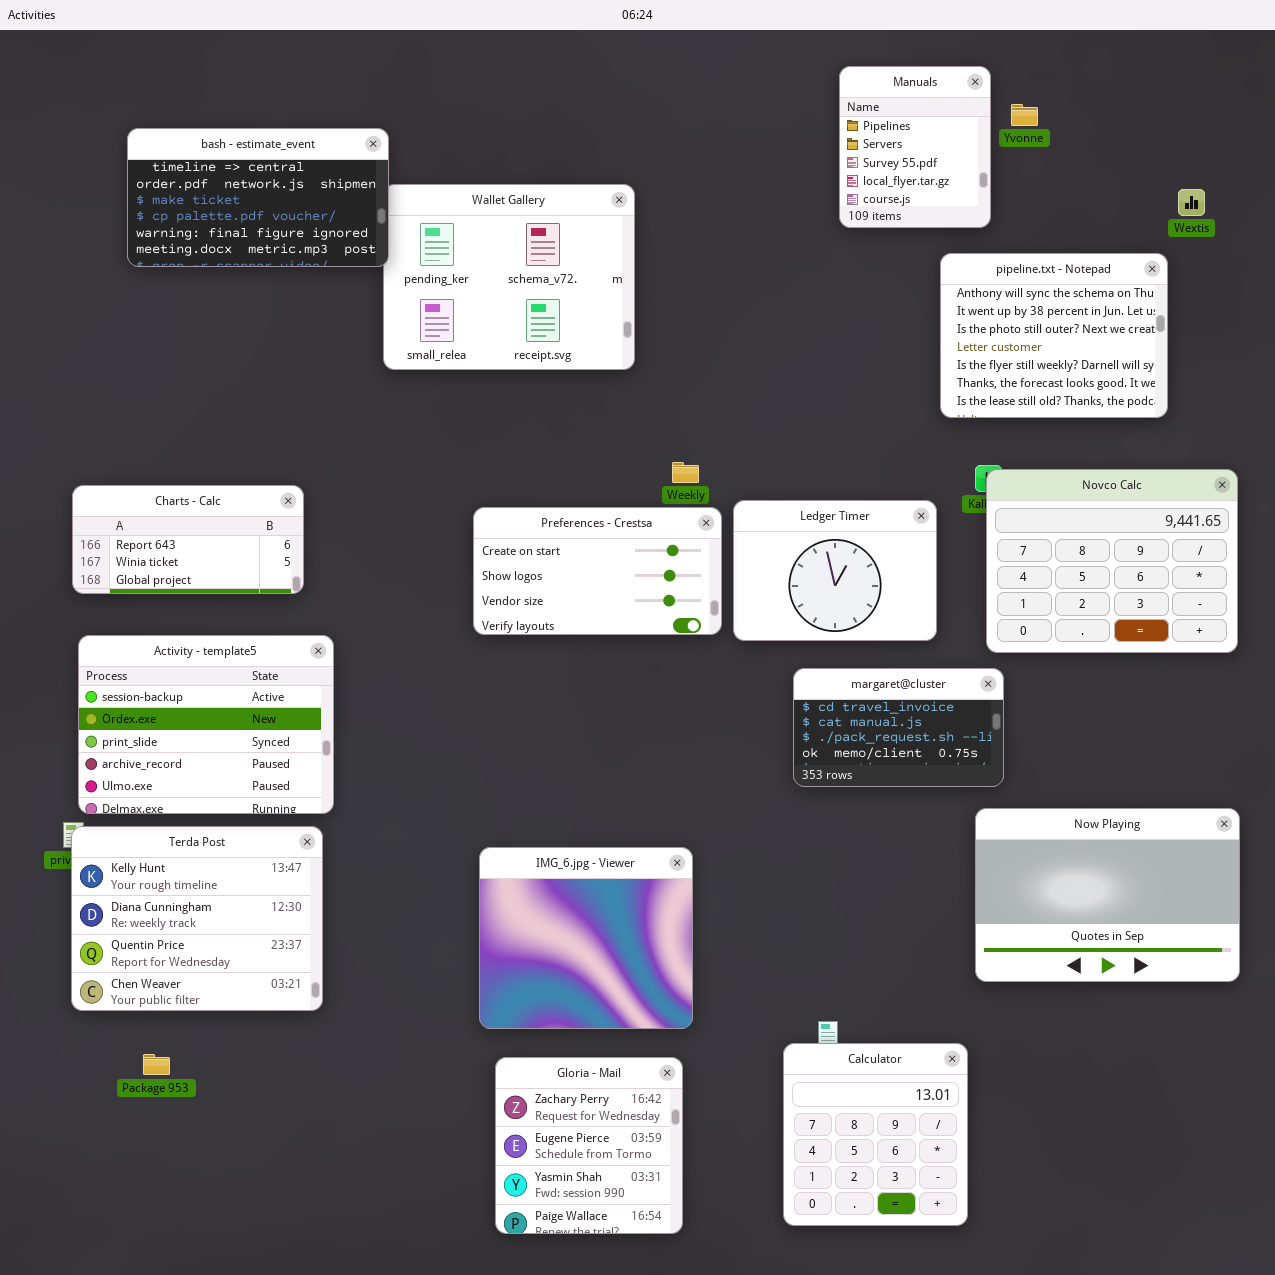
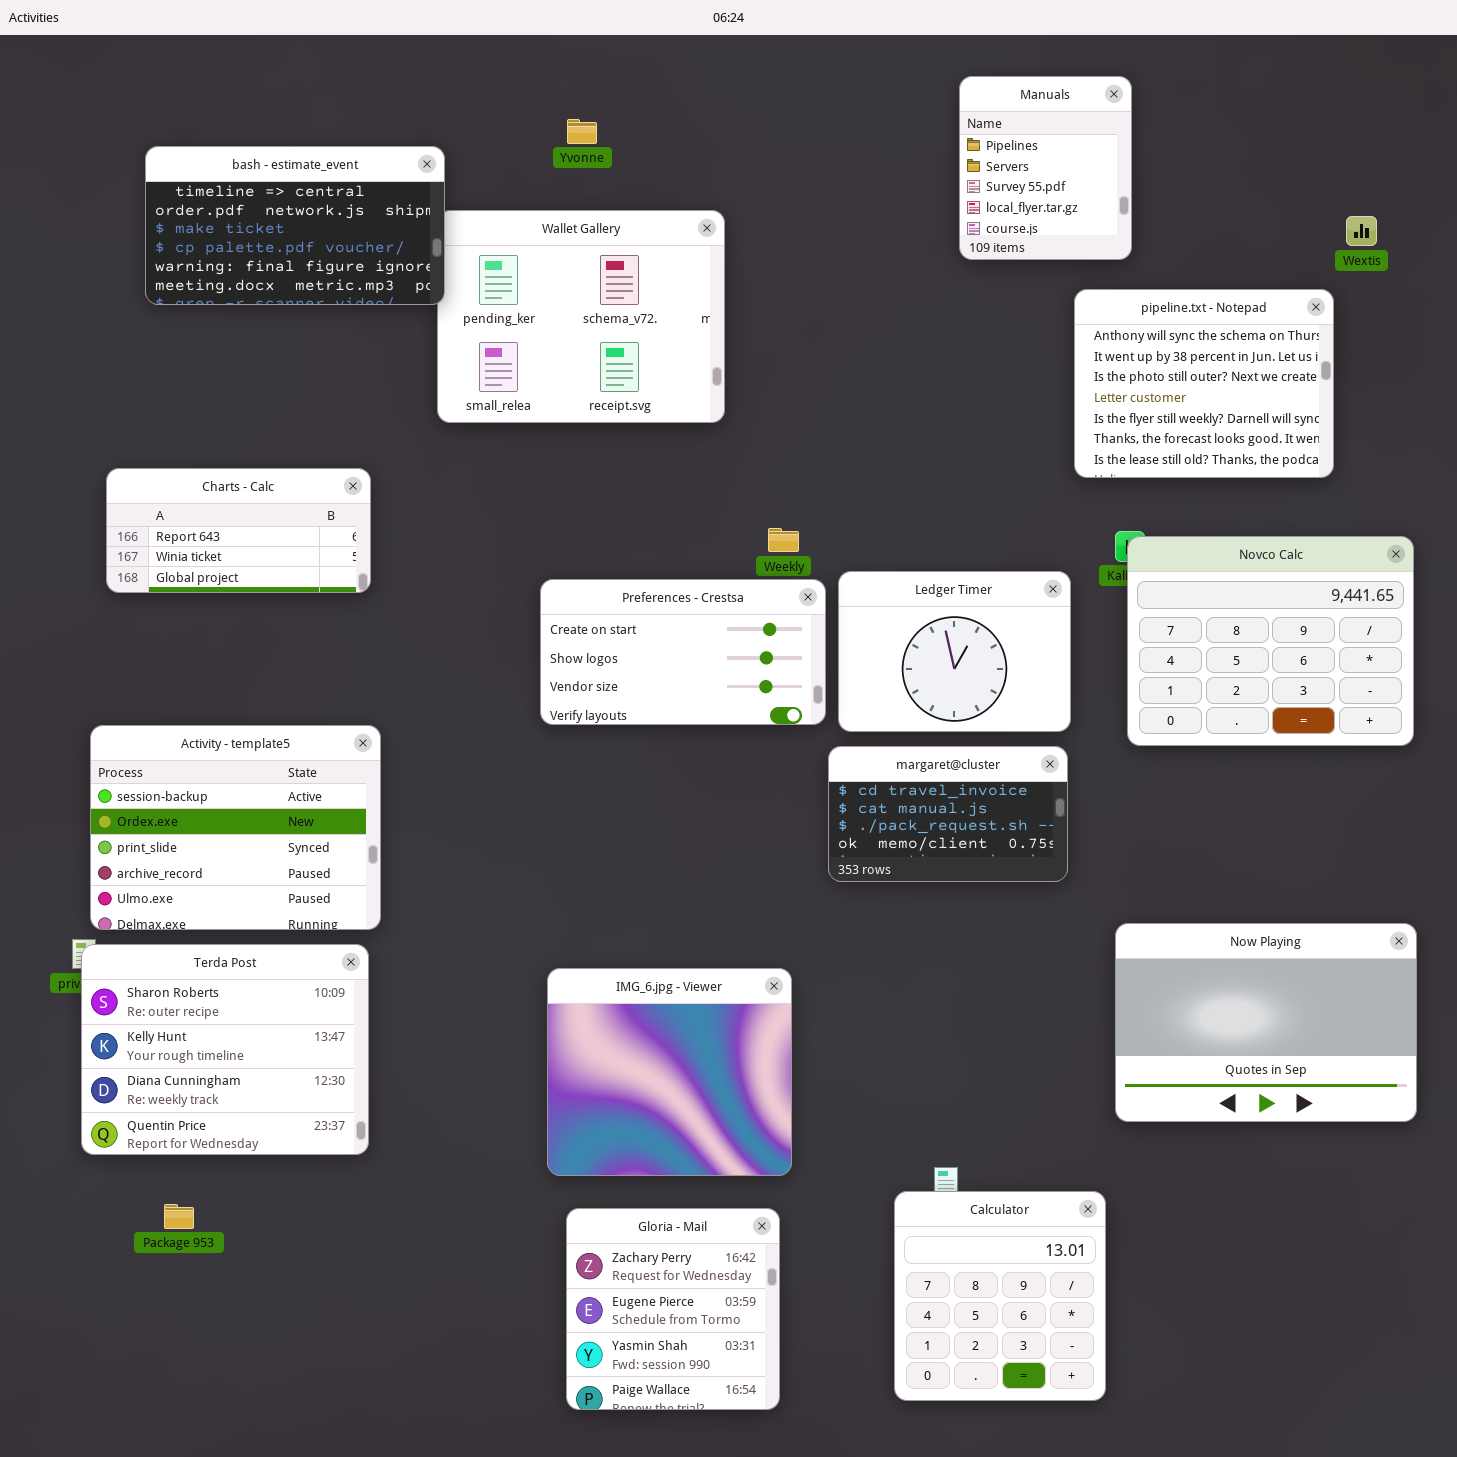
Yvonne: [1011,104,1038,126] -> [567,119,597,144], moved
Charts - Calc: [72,485,304,594] -> [106,468,371,593], moved
margaret@cluster: [793,668,1004,787] -> [828,746,1068,882], moved
Terda Post: [71,826,323,1011] -> [81,944,369,1155], scrolled up 1 row

